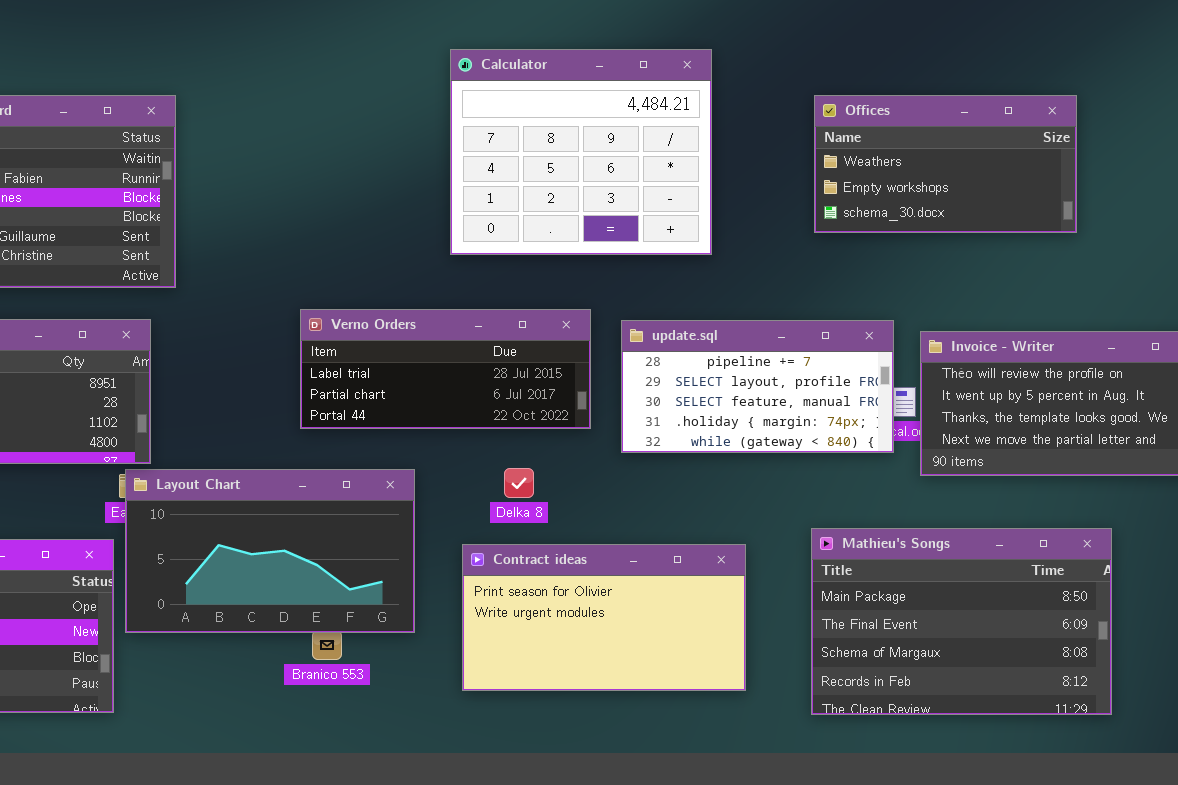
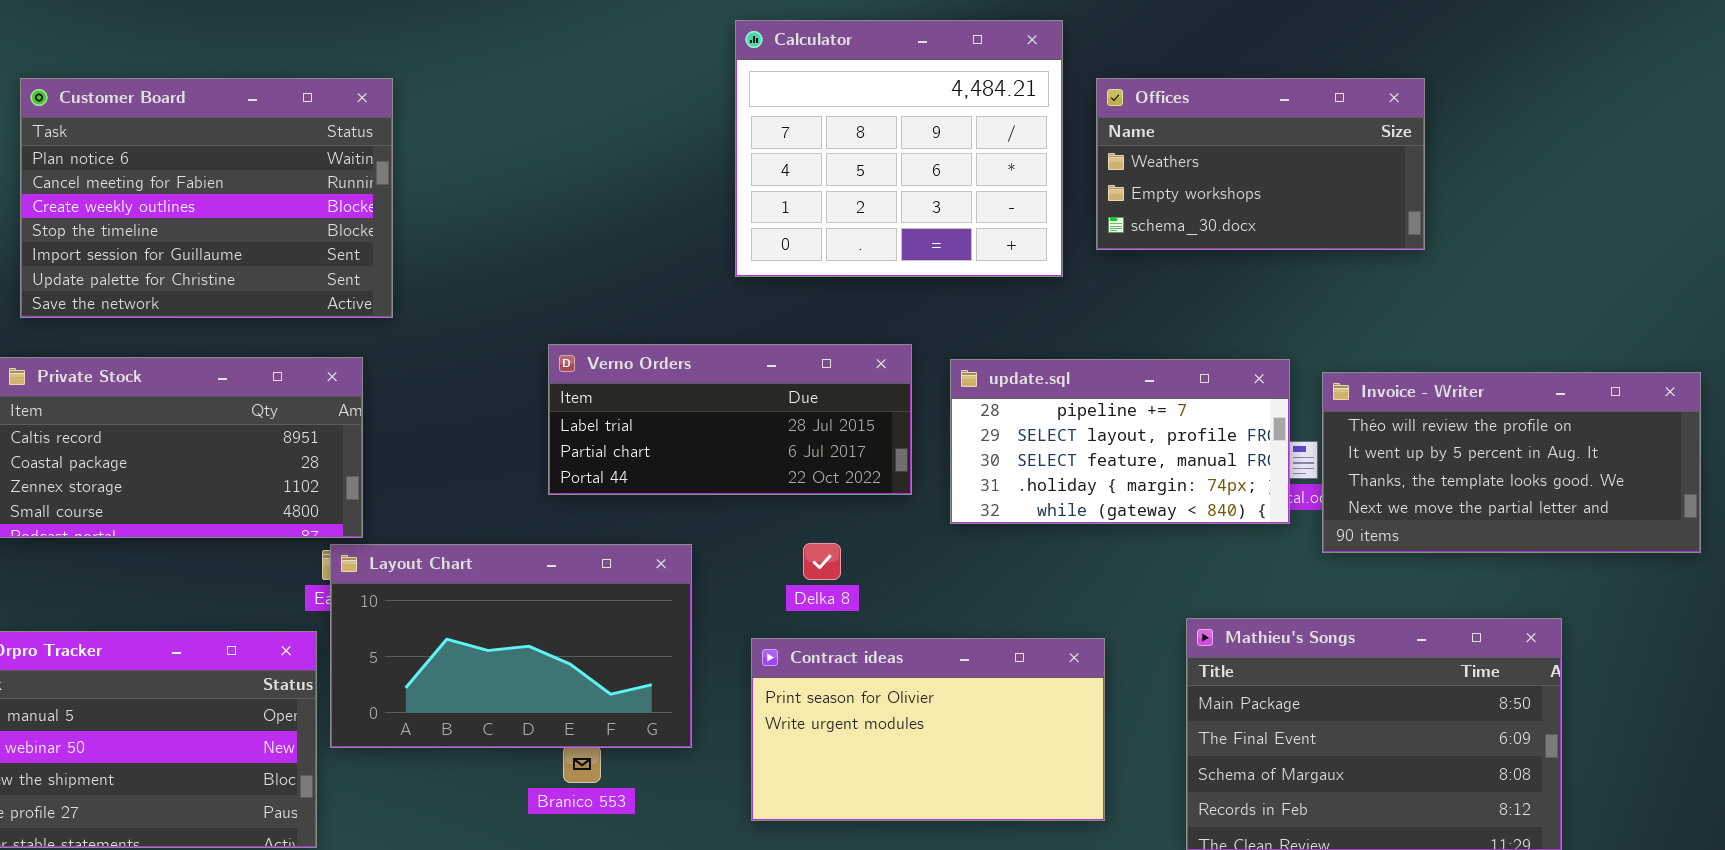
Offices: [814,95,1077,233] -> [1096,78,1425,250], moved

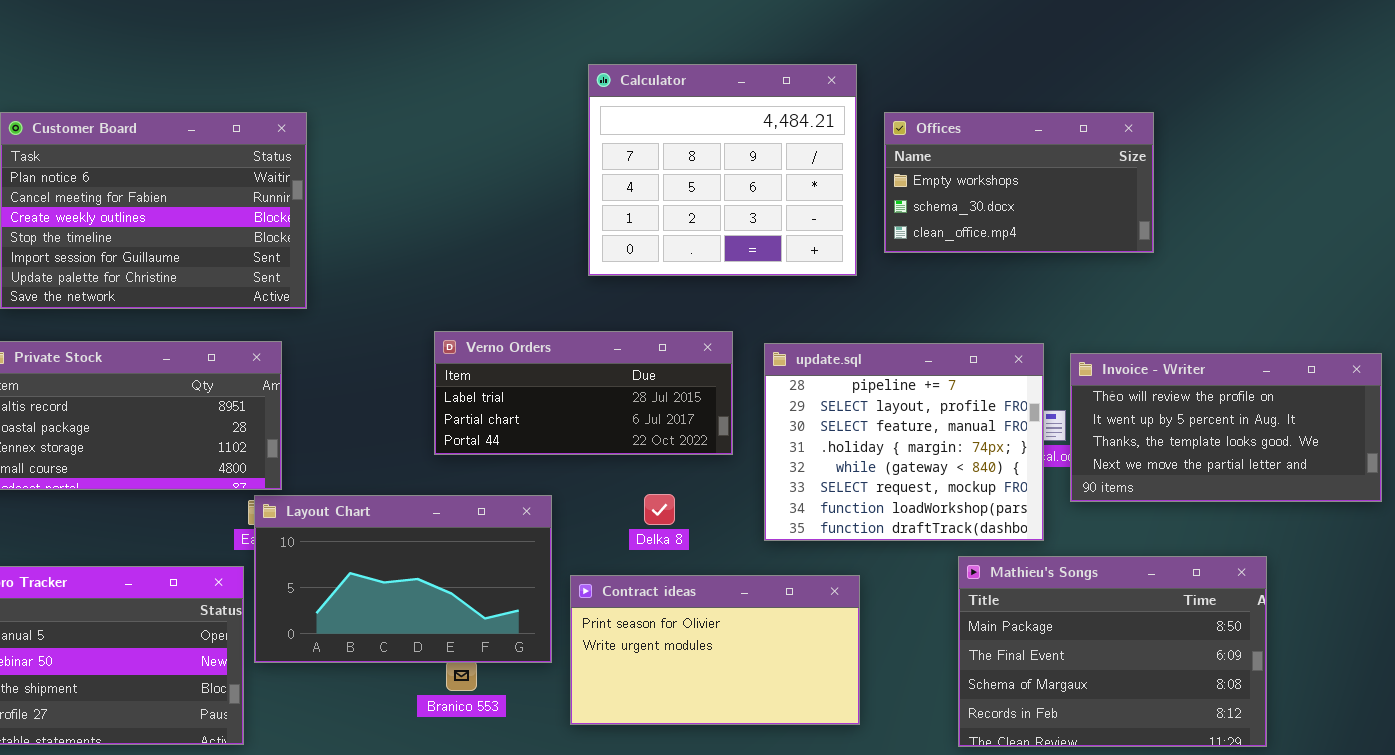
Offices: [1096,78,1425,250] -> [884,112,1154,253], scrolled down 1 row
update.sql: [950,359,1290,524] -> [764,343,1044,541], resized
Contract ideas: [751,638,1105,821] -> [570,575,860,725], moved

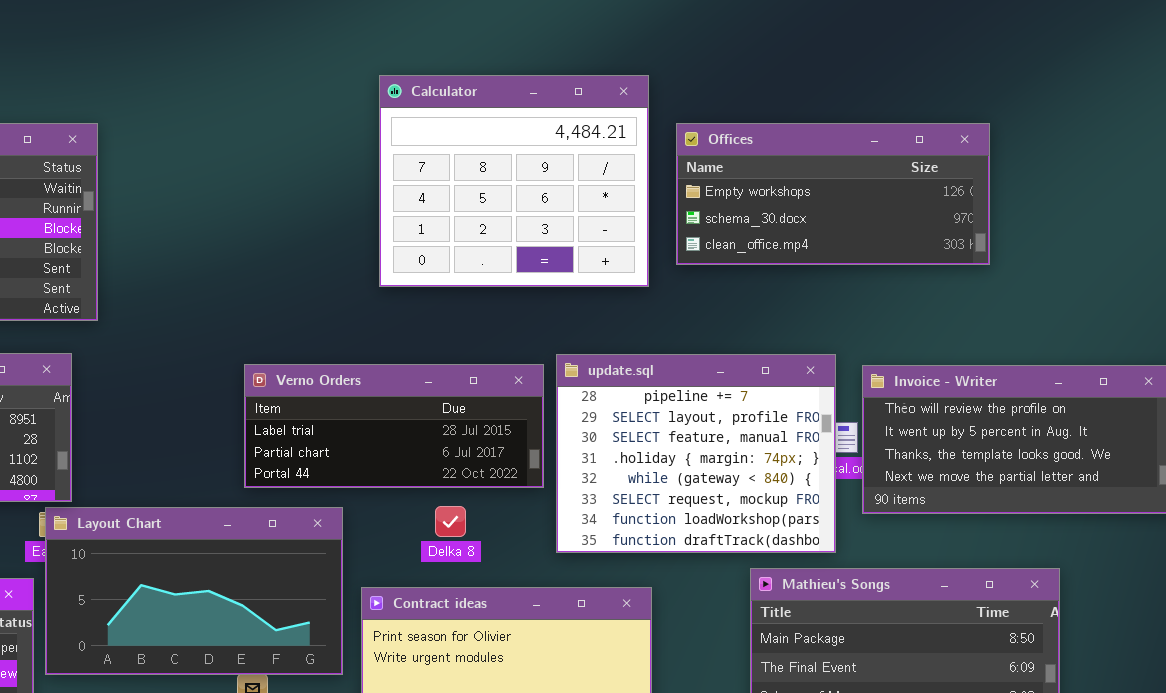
Offices: [884,112,1154,253] -> [676,123,990,265], resized
Verno Orders: [434,331,733,455] -> [244,364,544,488], moved

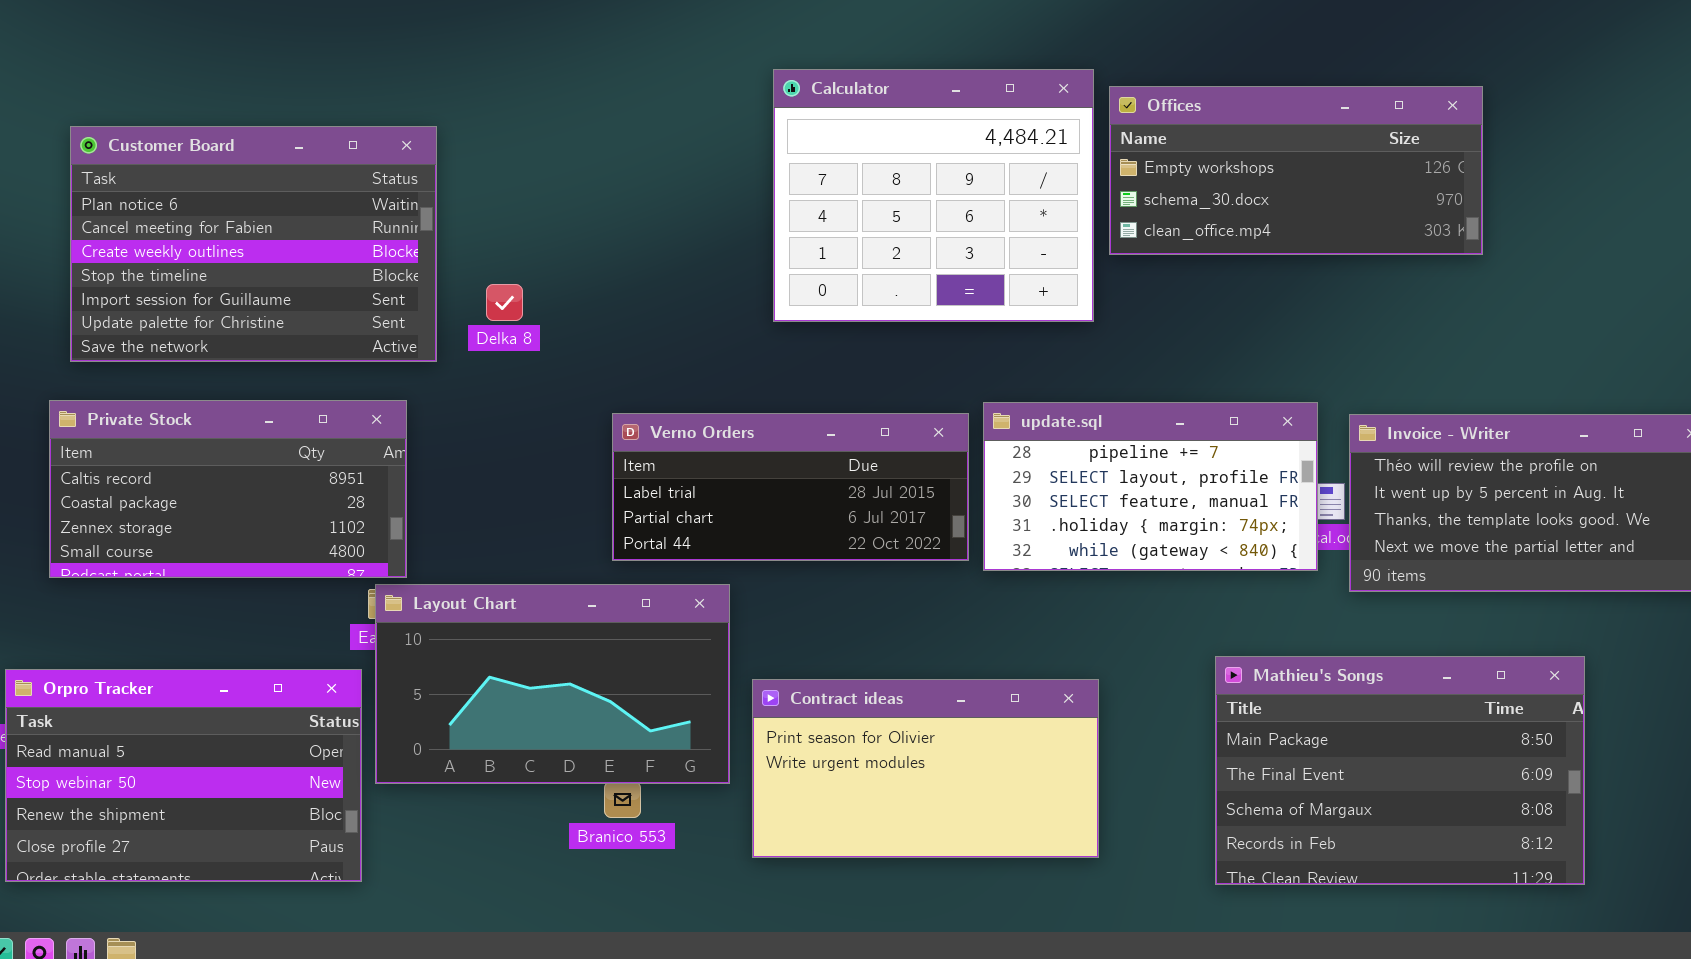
Offices: [676,123,990,265] -> [1109,86,1483,255], moved
update.sql: [556,354,836,553] -> [983,402,1318,571], resized
Delka 8: [435,506,466,537] -> [486,284,523,321], moved

